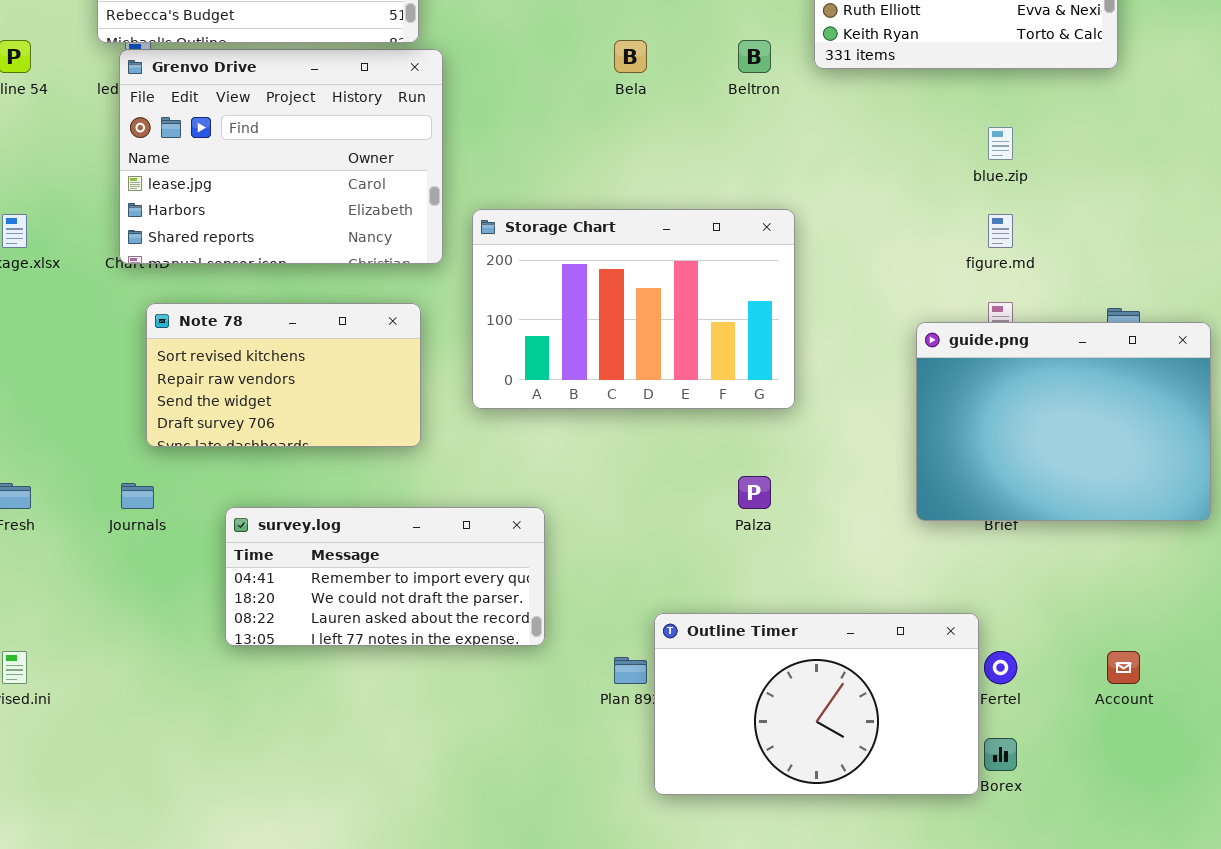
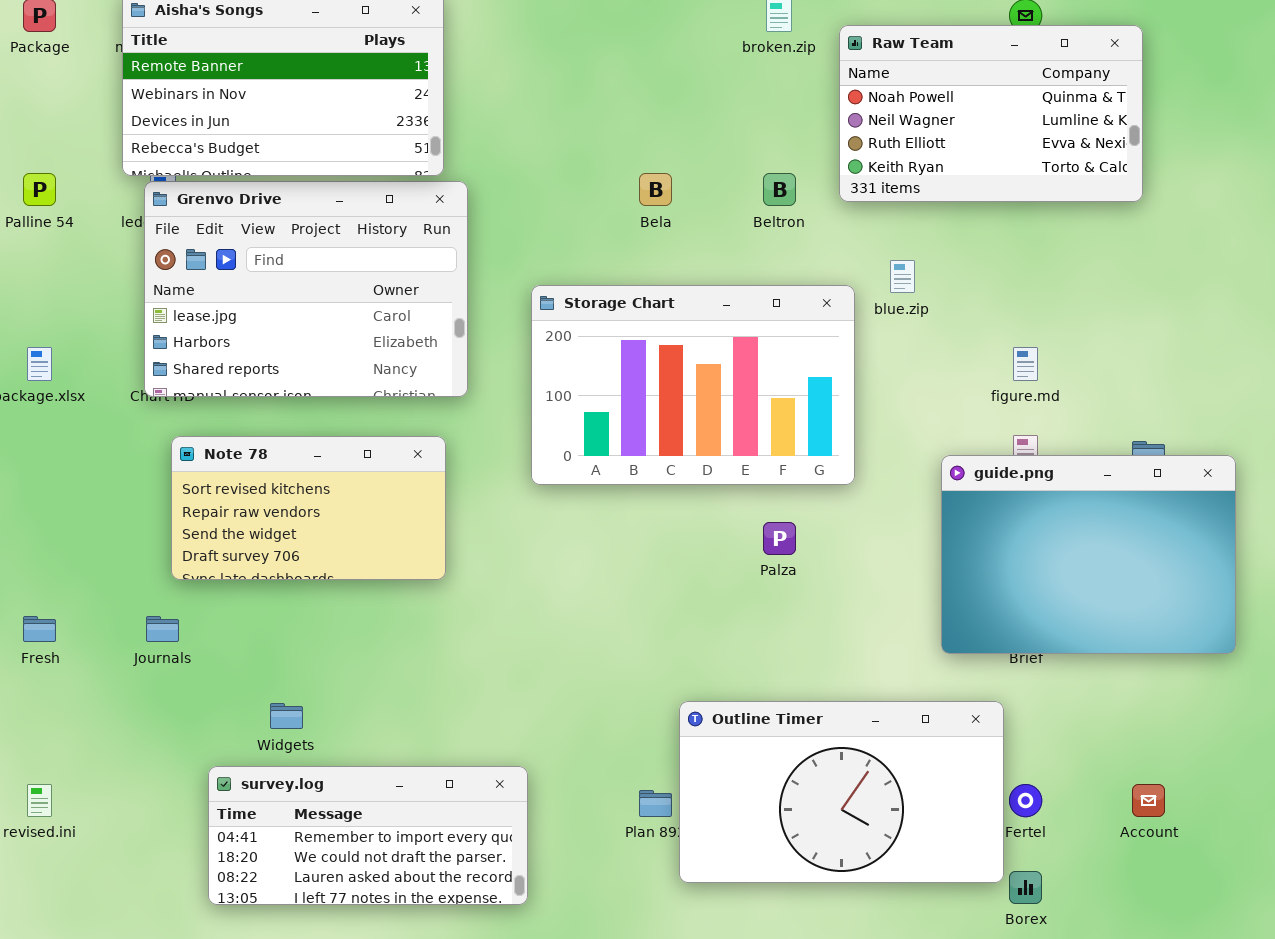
blue.zip: [988,127,1013,160] -> [890,260,915,293], moved
Storage Chart: [472,209,795,409] -> [531,285,855,485], moved
Palza: [738,476,771,509] -> [763,522,796,555], moved
survey.log: [225,507,545,646] -> [208,766,528,905], moved
Outline Timer: [654,613,979,795] -> [679,701,1004,883], moved

